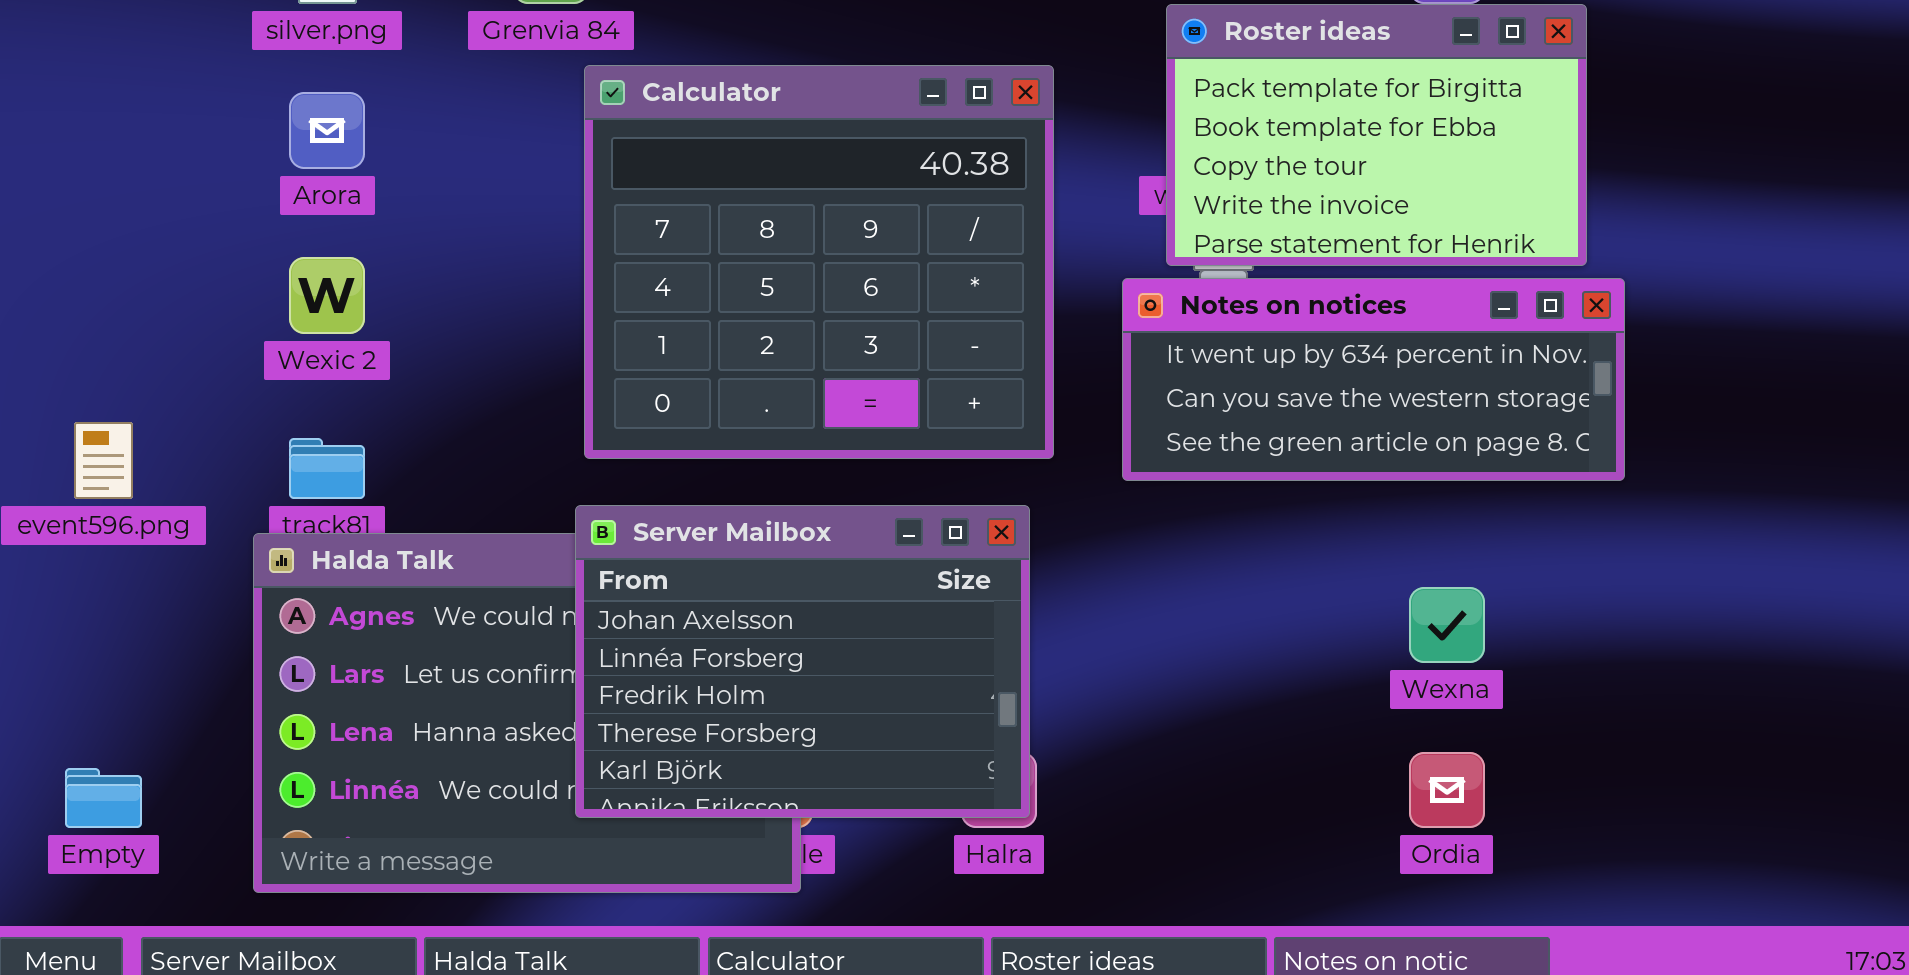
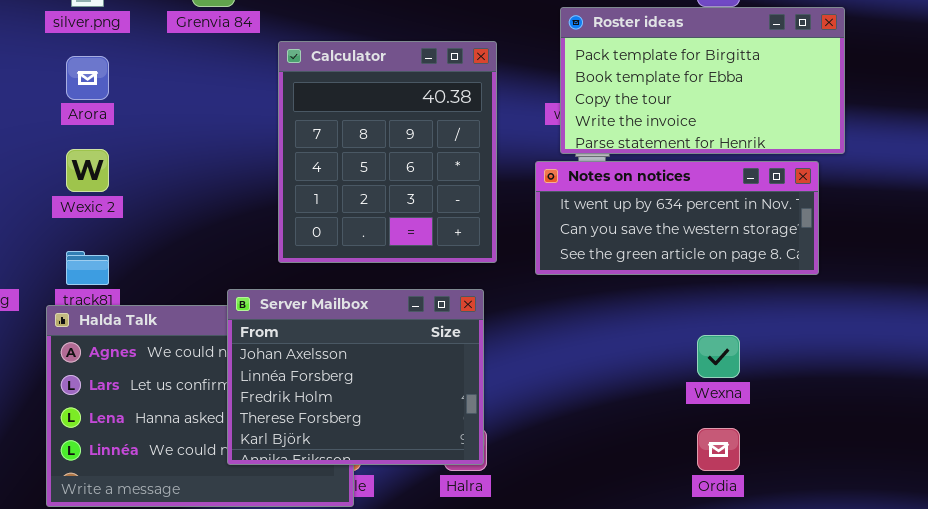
Roster ideas: [1166,4,1587,266] -> [560,7,845,154], resized
Calculator: [584,65,1054,459] -> [278,41,497,263], resized

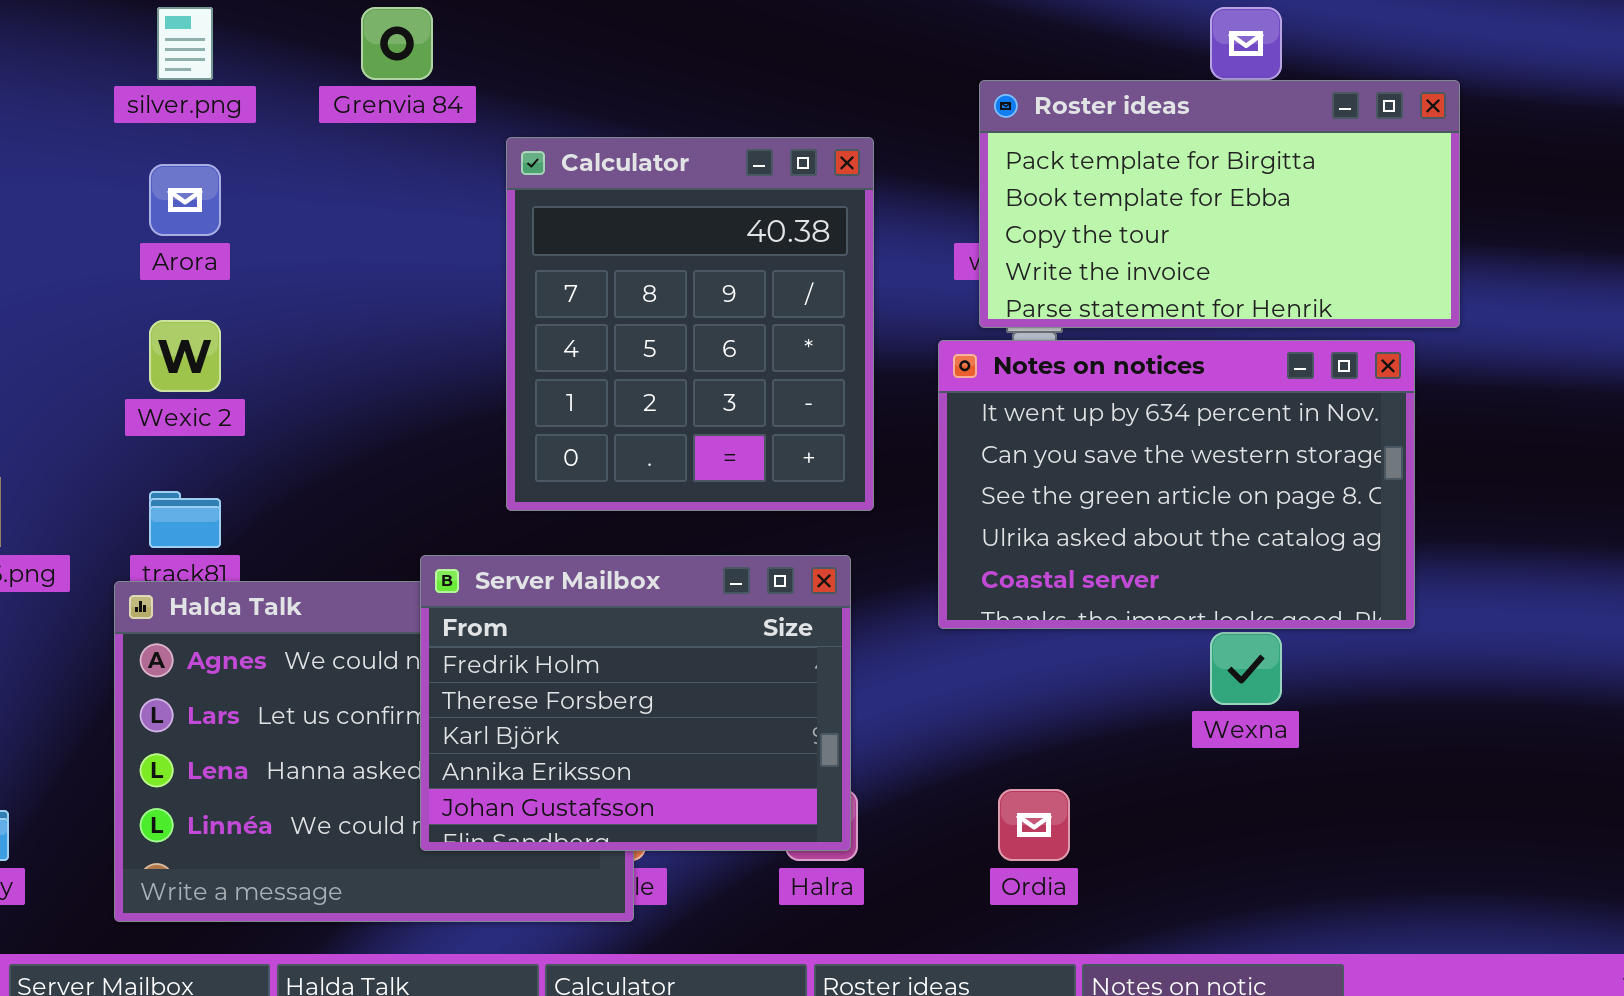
Notes on notices: [535,161,819,275] -> [938,340,1415,629], resized
Server Mailbox: [227,289,484,465] -> [420,555,851,851], scrolled down 2 rows
Ordia: [697,428,740,471] -> [998,789,1070,861], moved

